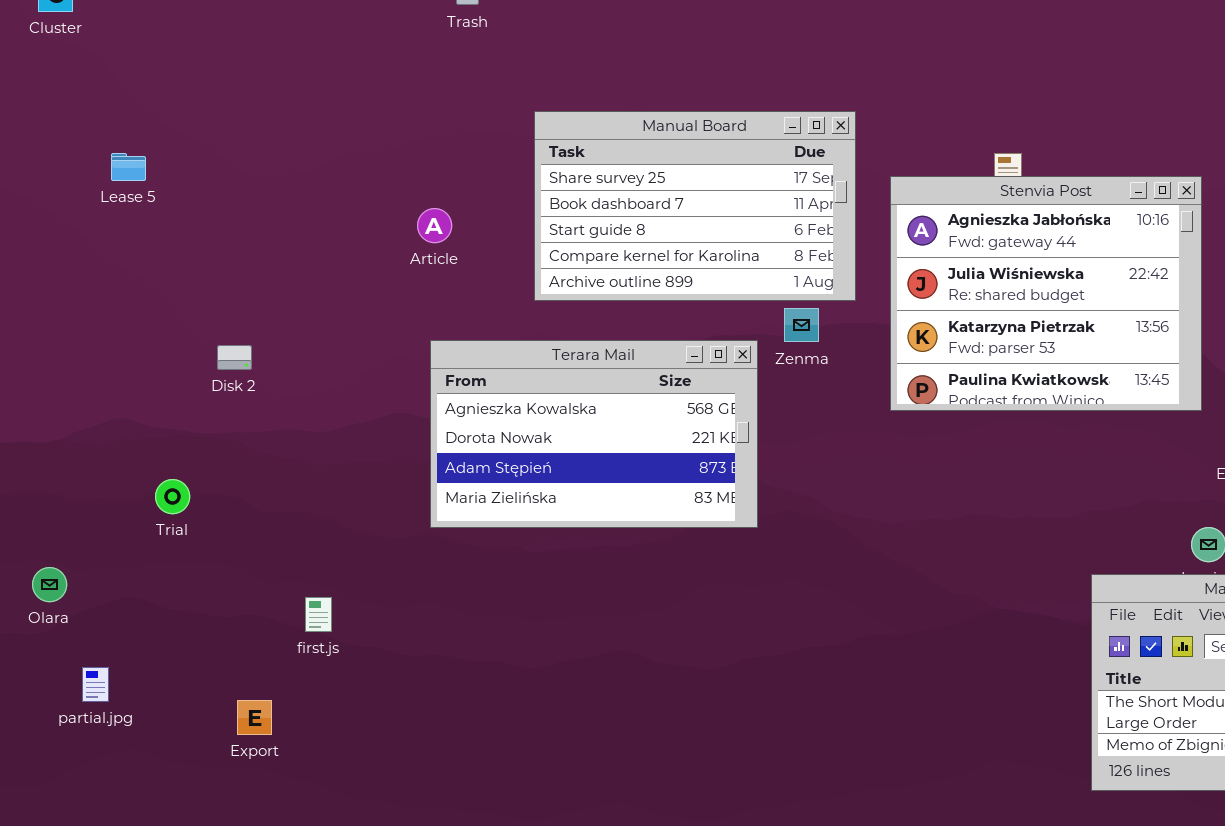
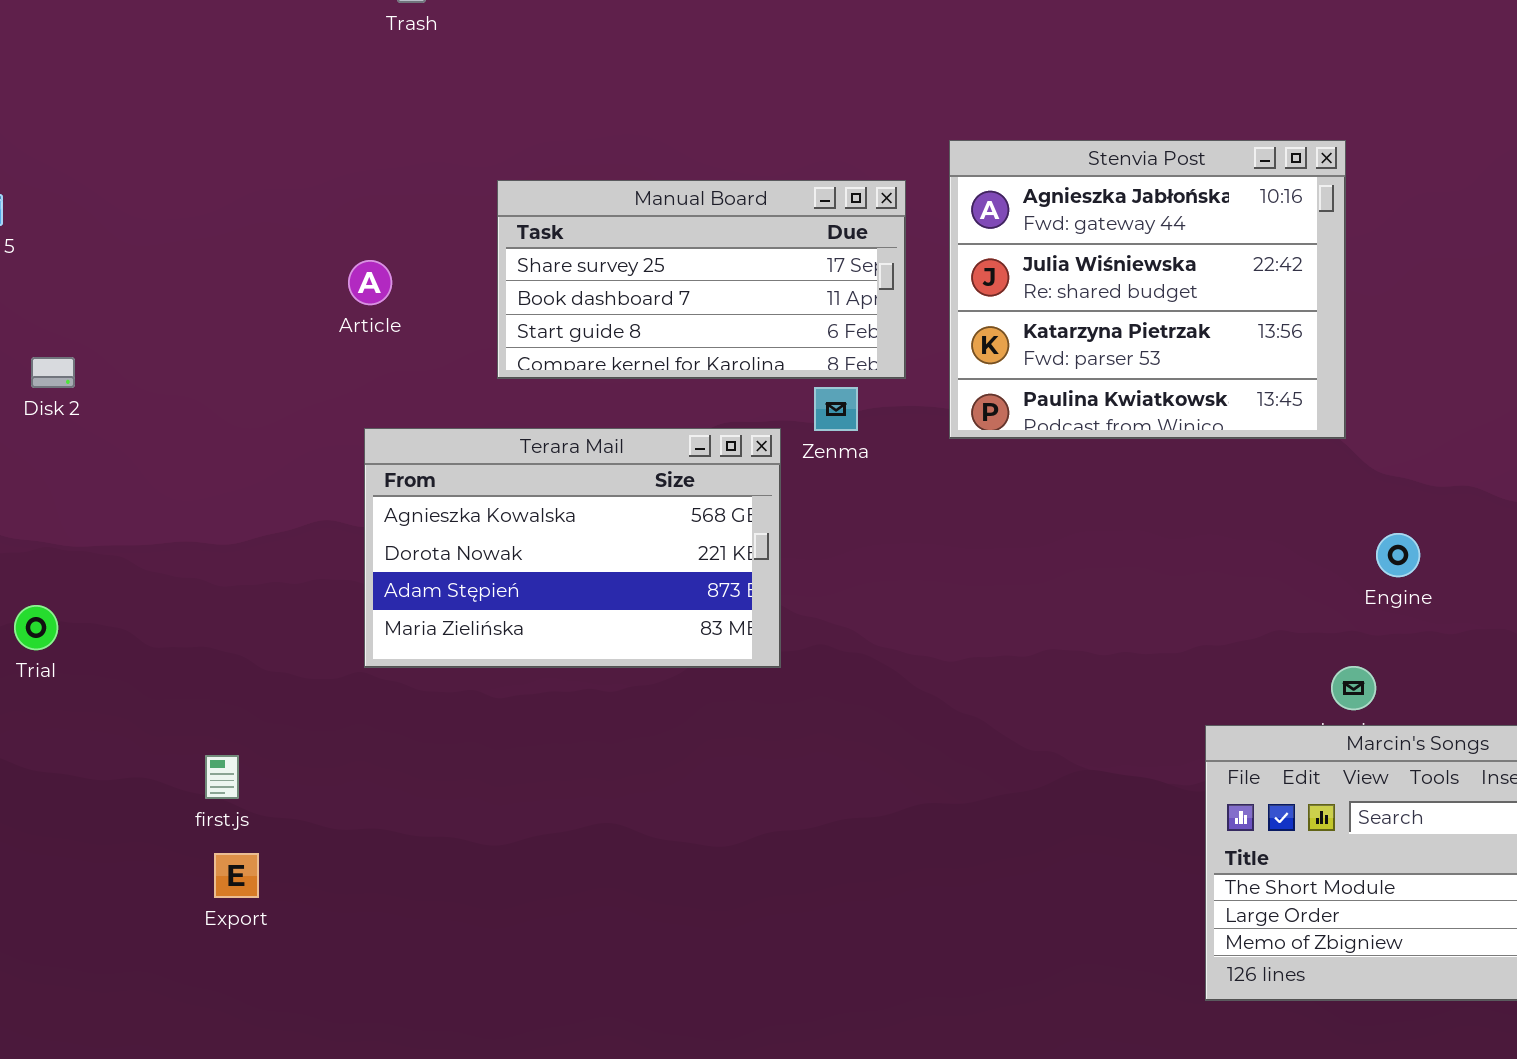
Manual Board: [534,111,856,301] -> [497,180,906,379], resized
Stenvia Post: [890,176,1202,411] -> [949,140,1346,439], moved
Disk 2: [217,345,252,370] -> [31,357,75,388], moved
Export: [237,700,272,735] -> [214,853,259,898], moved

